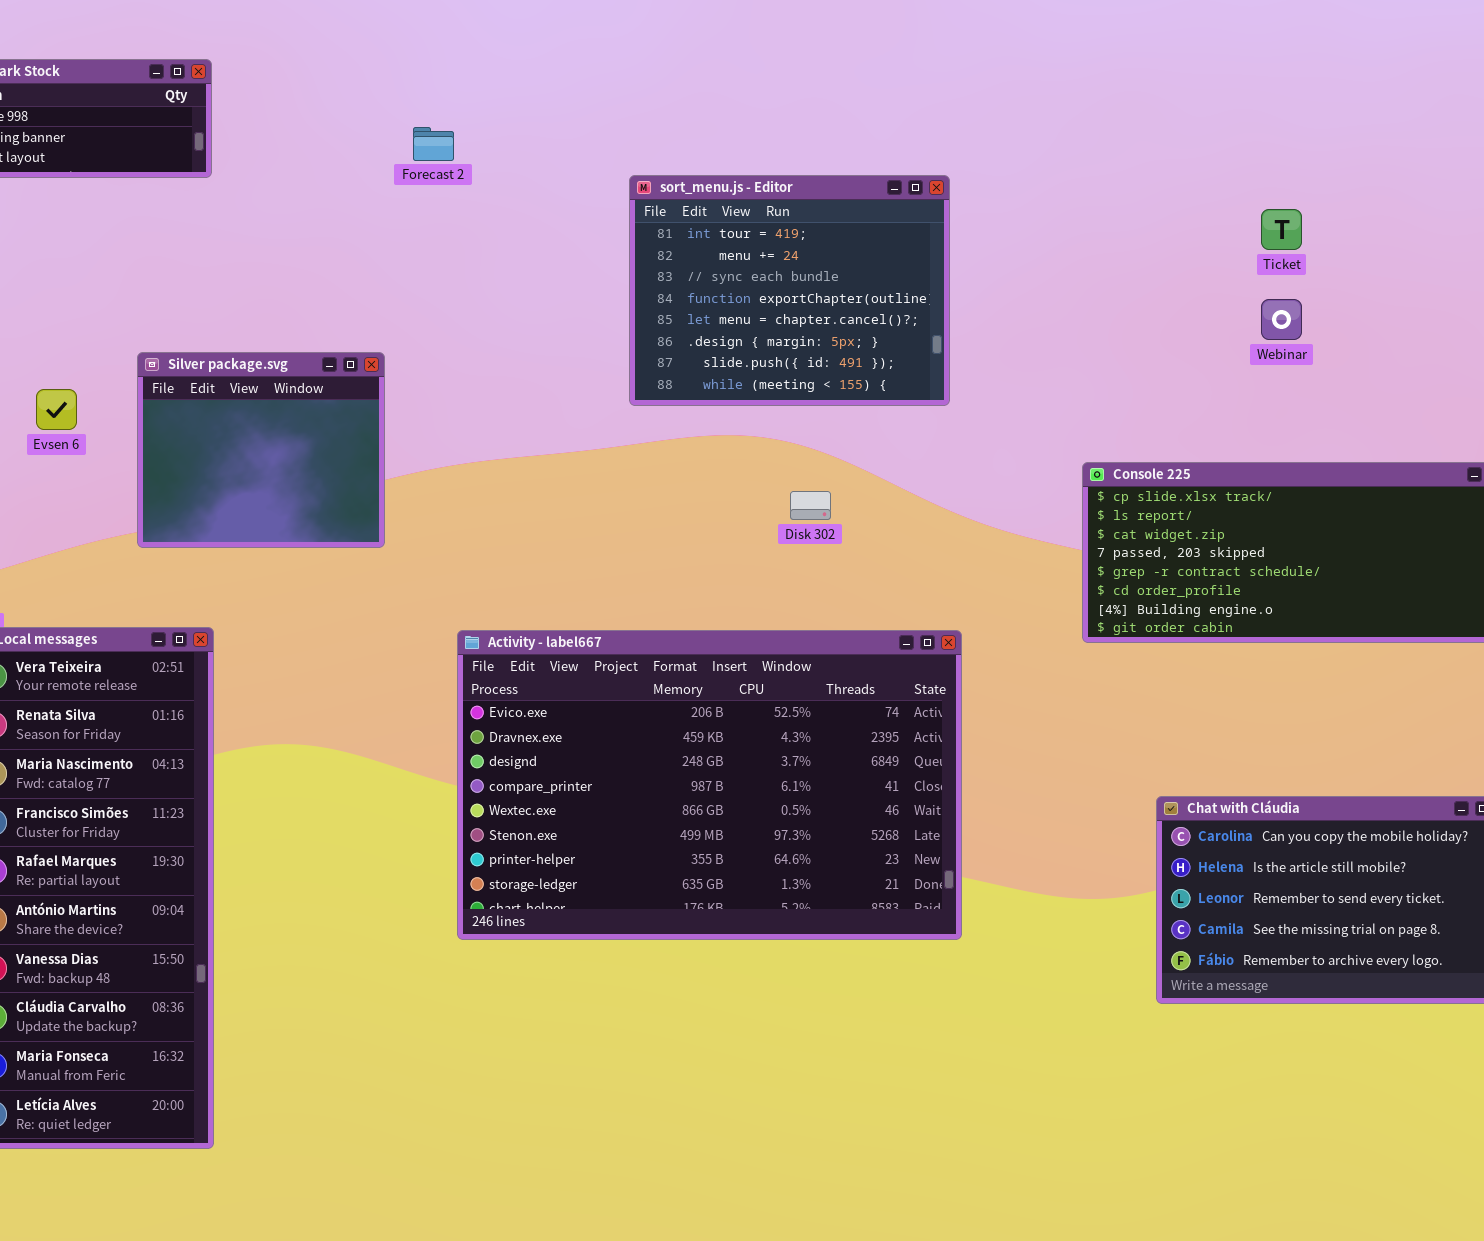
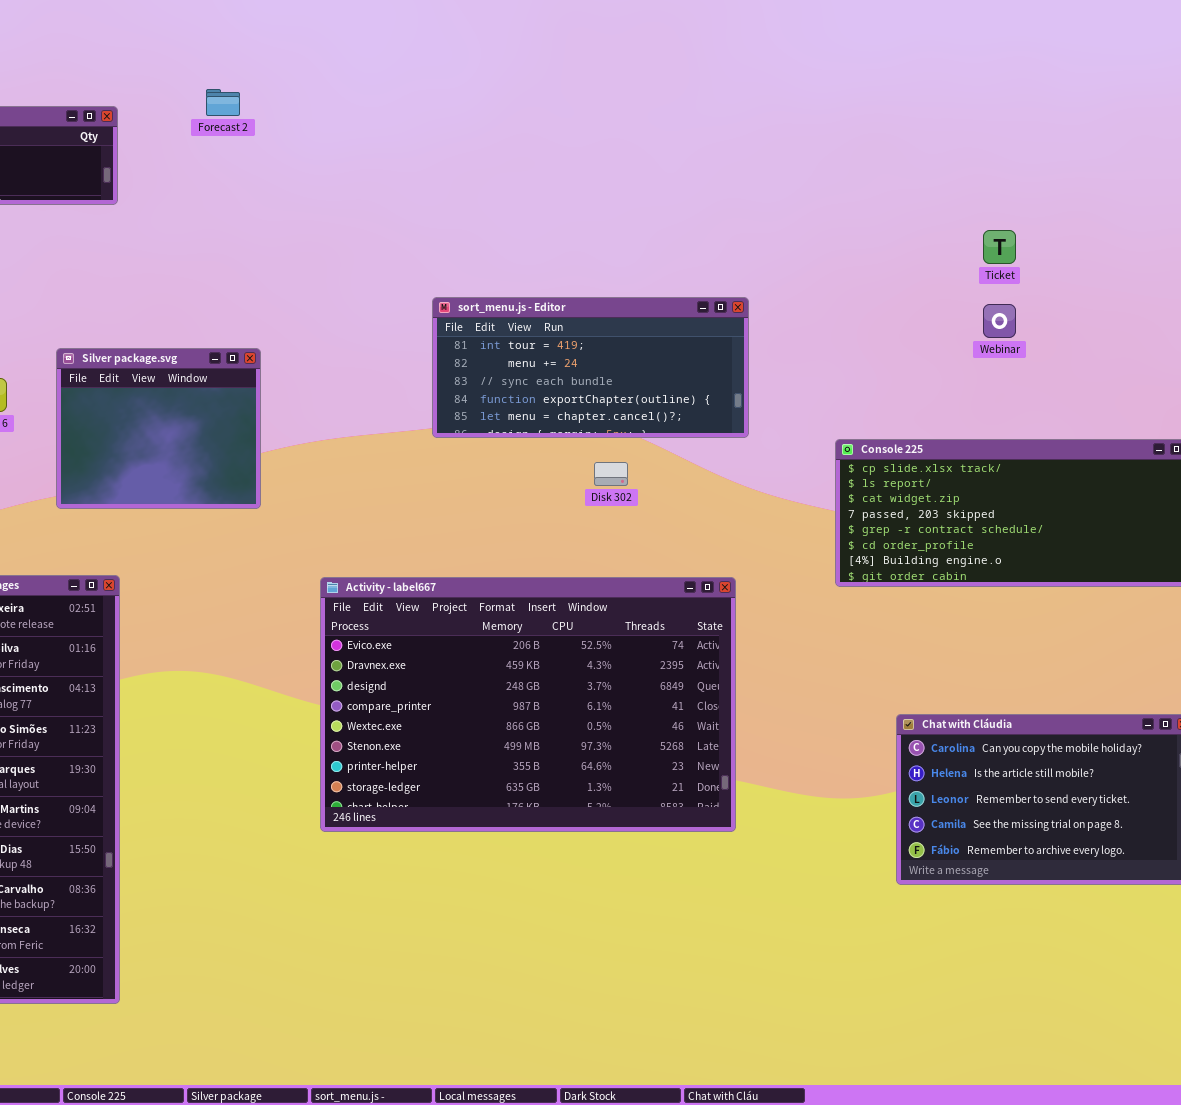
Forecast 2: [413,127,454,161] -> [206,89,240,116], moved
sort_menu.js - Editor: [629,175,950,406] -> [432,297,749,438], moved, resized

